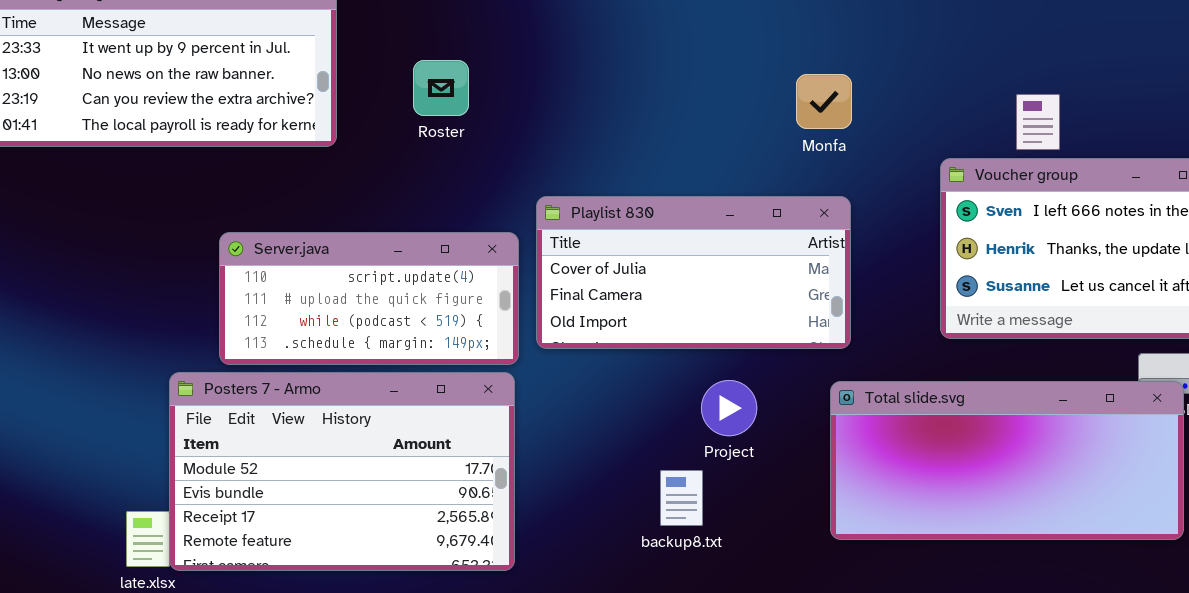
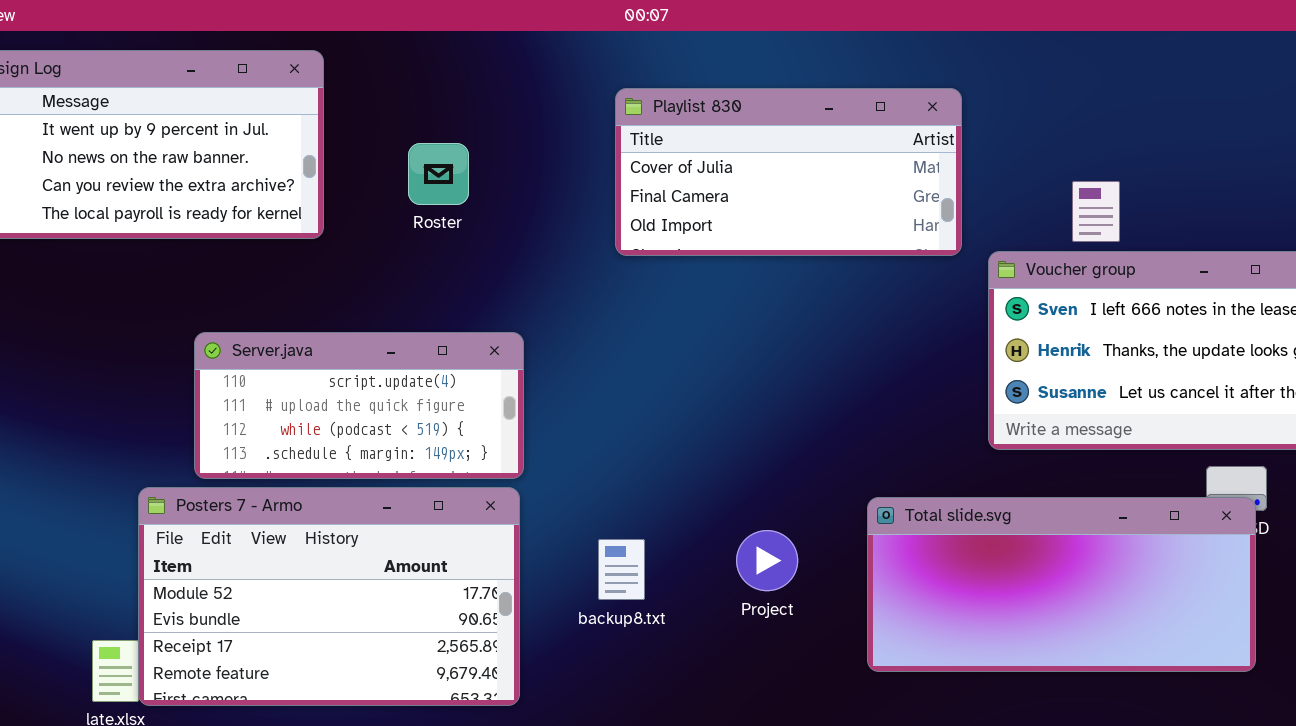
Playlist 830: [536,196,851,349] -> [615,88,962,256], moved
Project: [701,380,757,436] -> [736,530,798,591], moved
backup8.txt: [660,470,703,526] -> [598,539,645,600], moved

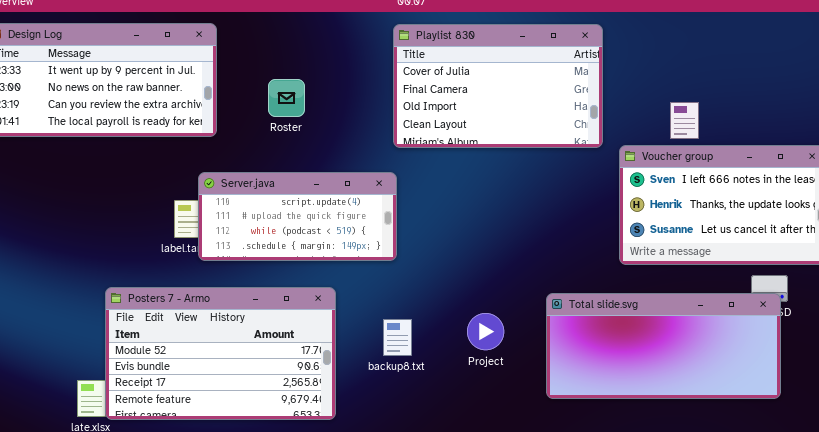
Playlist 830: [615,88,962,256] -> [393,24,603,148], resized
Server.java: [194,332,524,479] -> [198,172,397,261], moved

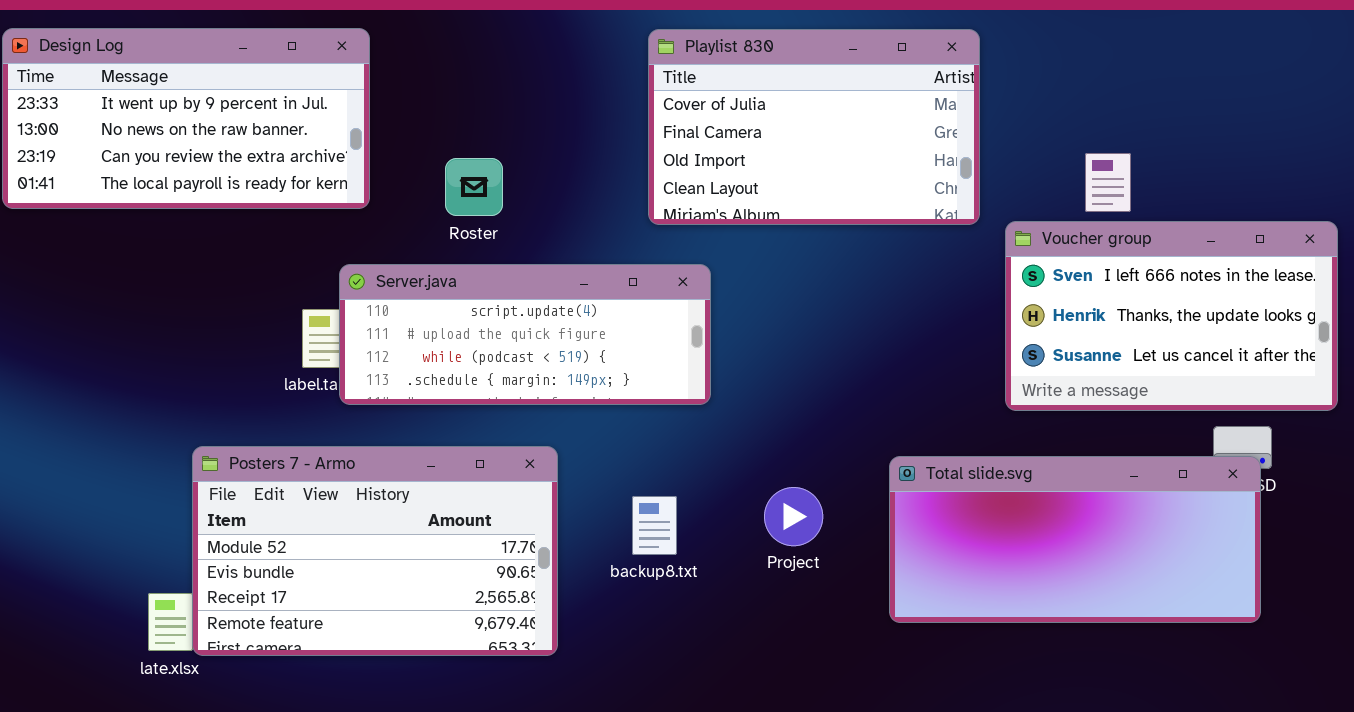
Roster: [268,79,305,117] -> [445,158,503,216], moved
Server.java: [198,172,397,261] -> [339,264,711,405], resized

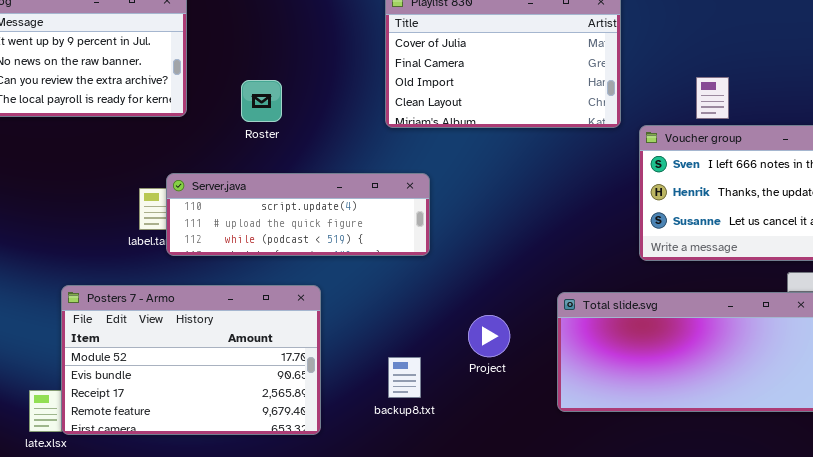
Server.java: [339,264,711,405] -> [166,173,430,256], resized
backup8.txt: [632,496,677,555] -> [388,357,421,398], moved

